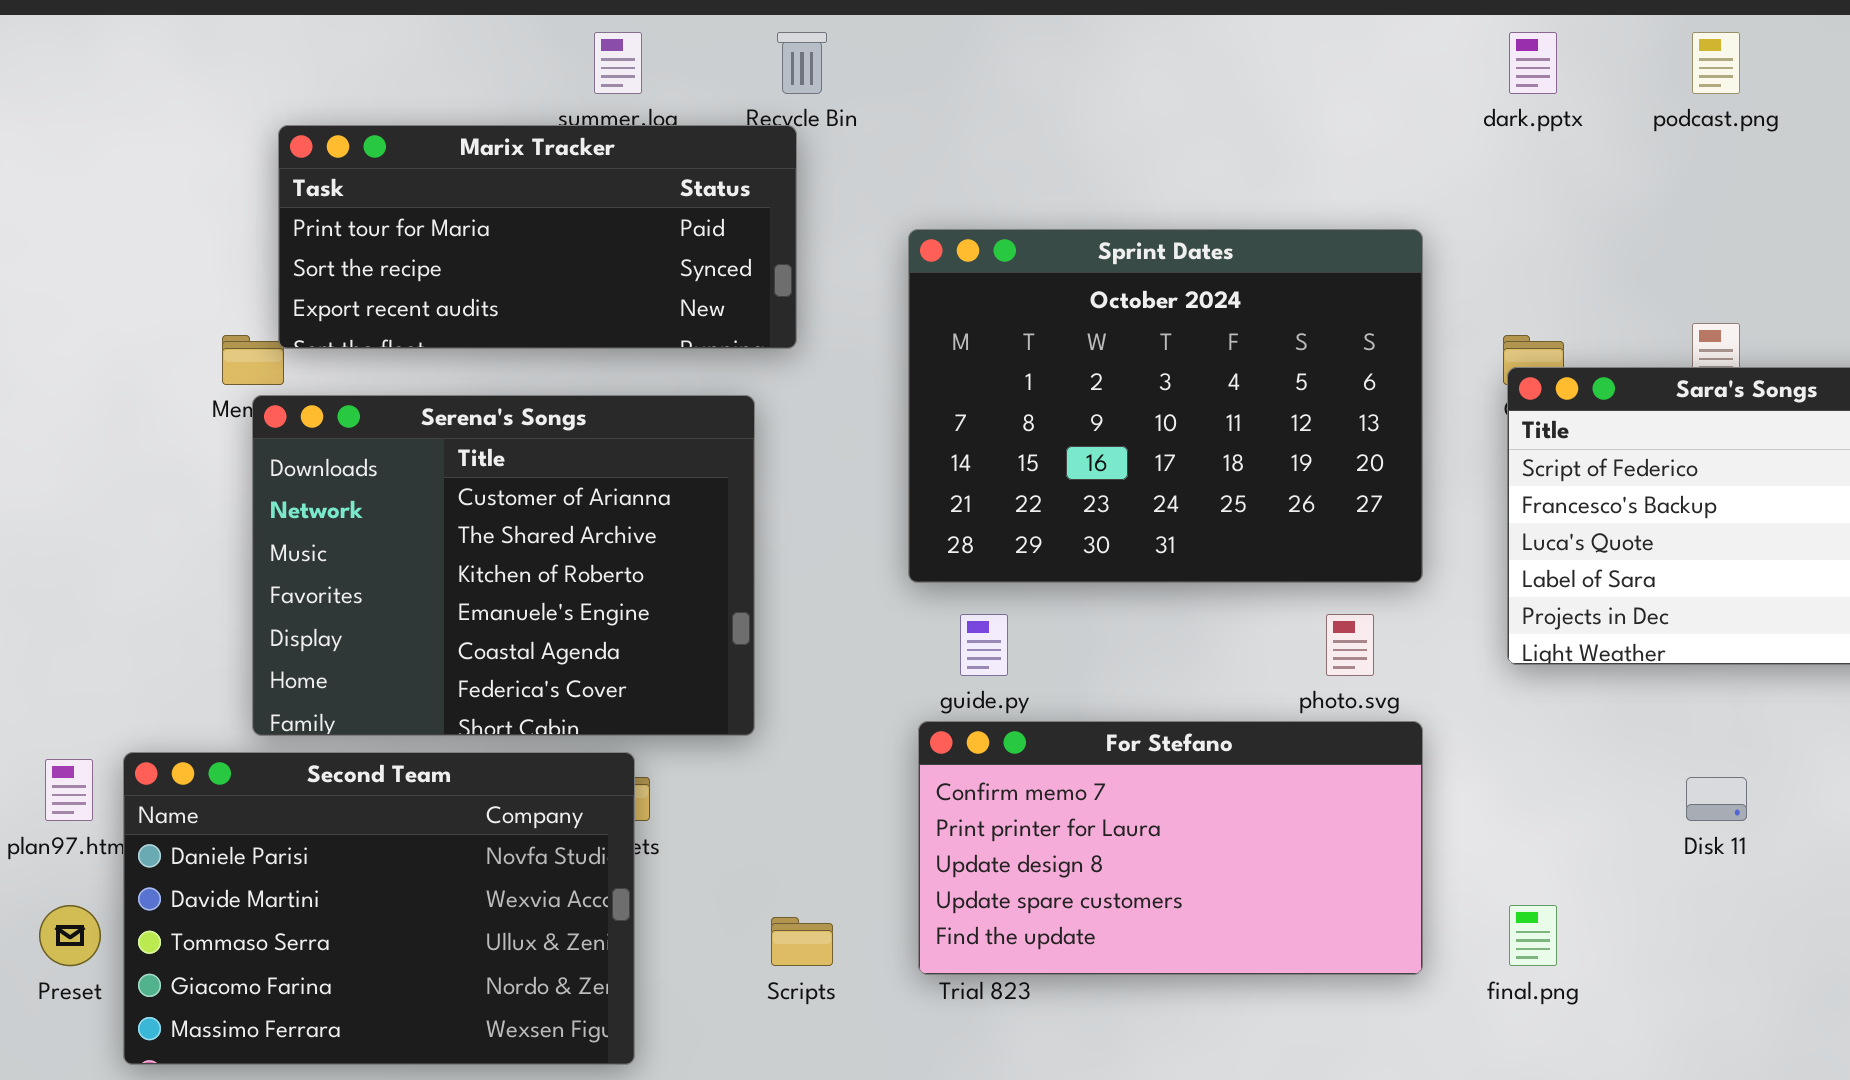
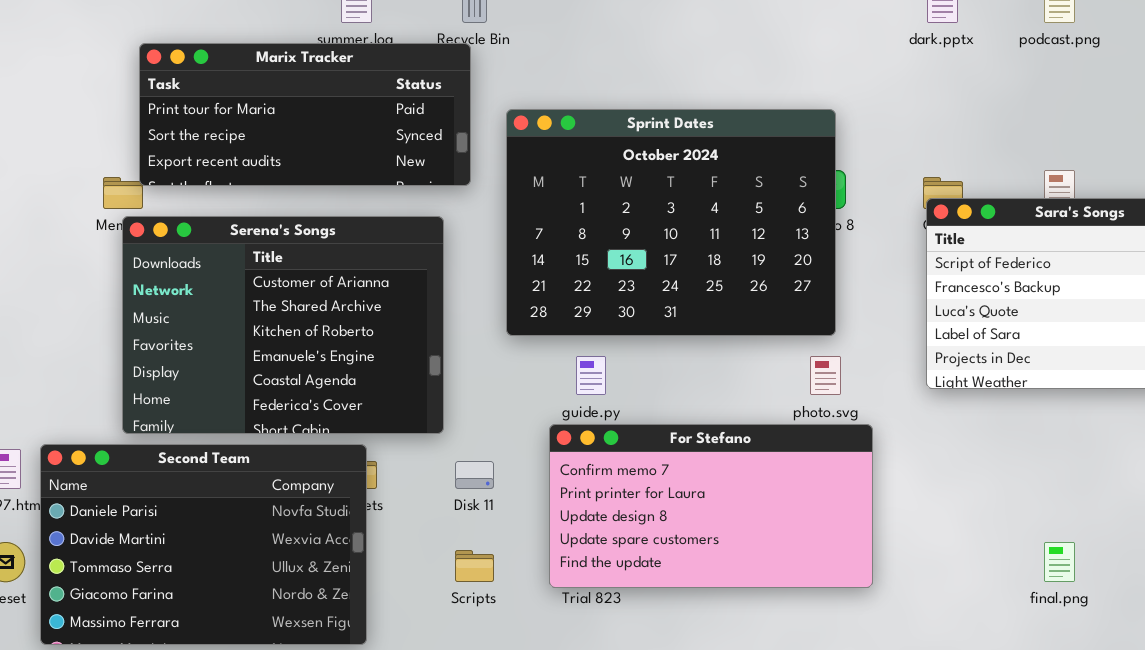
Sprint Dates: [908,229,1423,583] -> [506,109,836,336], moved
Disk 11: [1686,777,1747,821] -> [455,461,494,489], moved
final.png: [1509,905,1557,966] -> [1044,542,1075,582], moved

